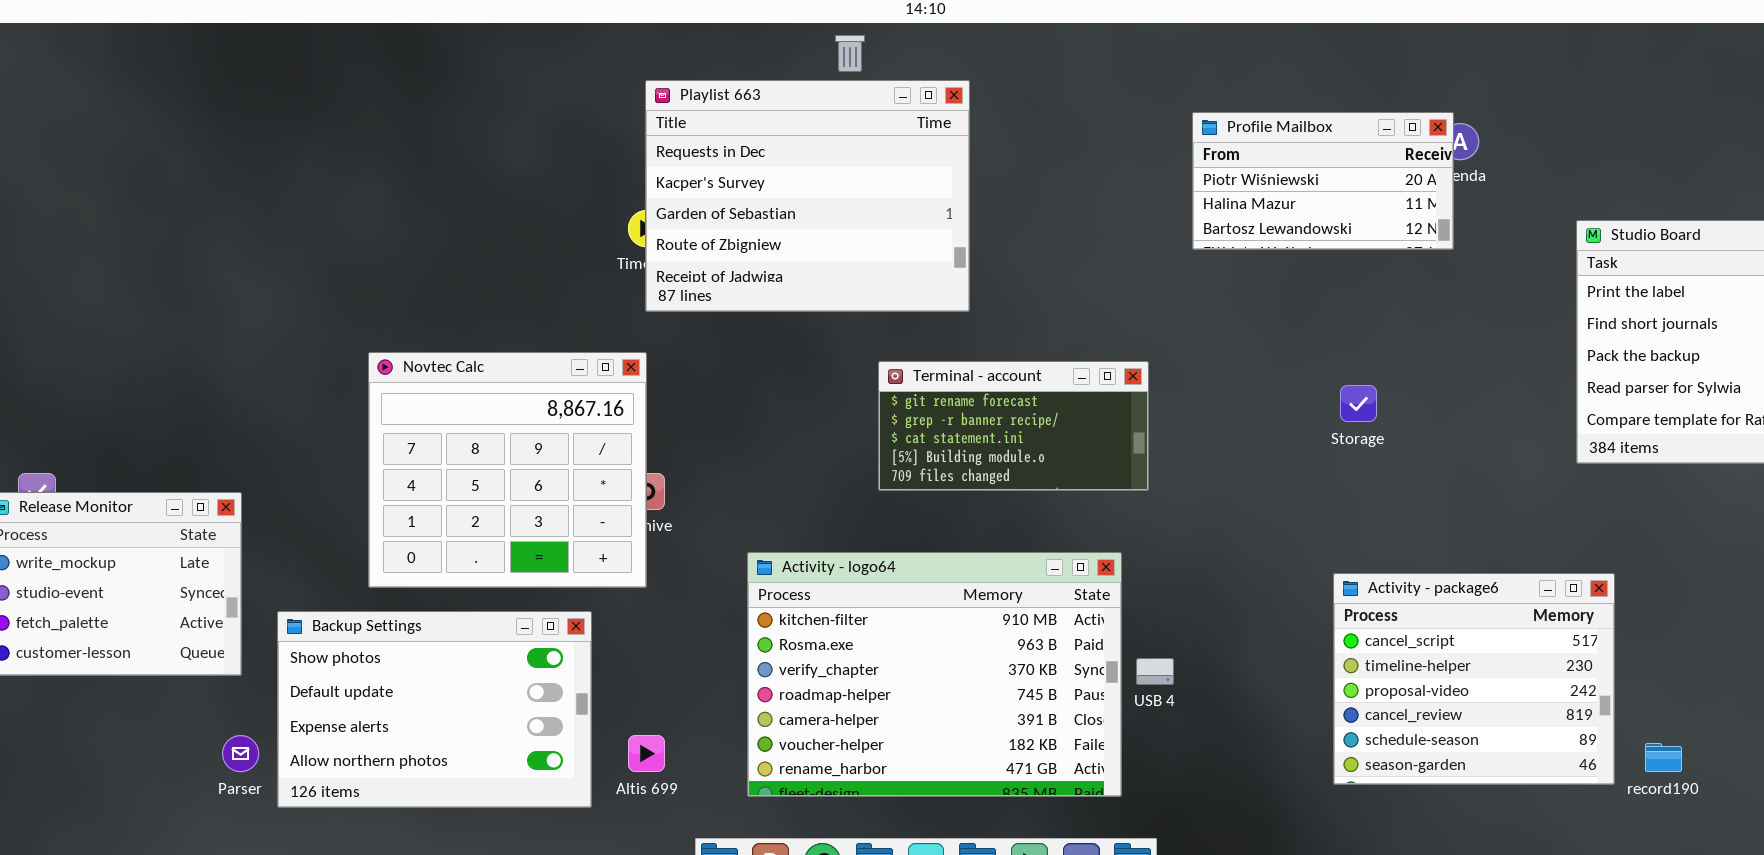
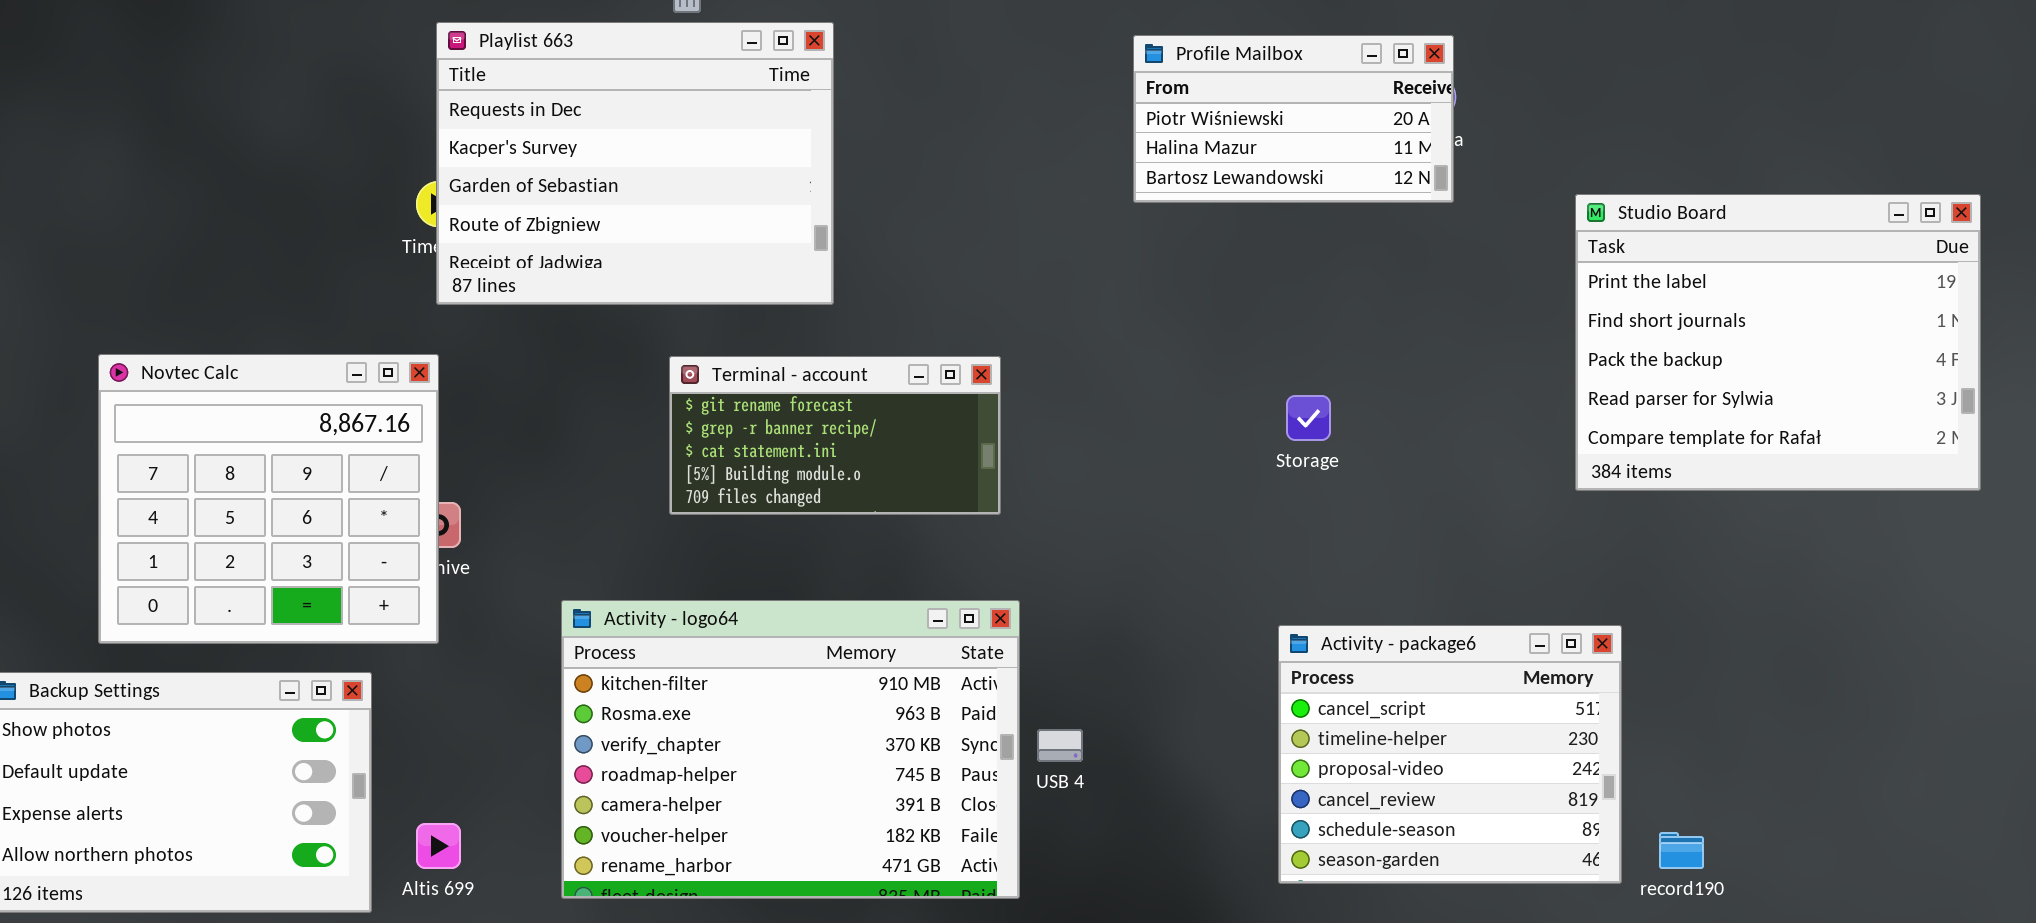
Profile Mailbox: [1192,112,1454,250] -> [1133,35,1454,203], moved
Terminal - account: [878,361,1149,491] -> [669,356,1001,515], moved

